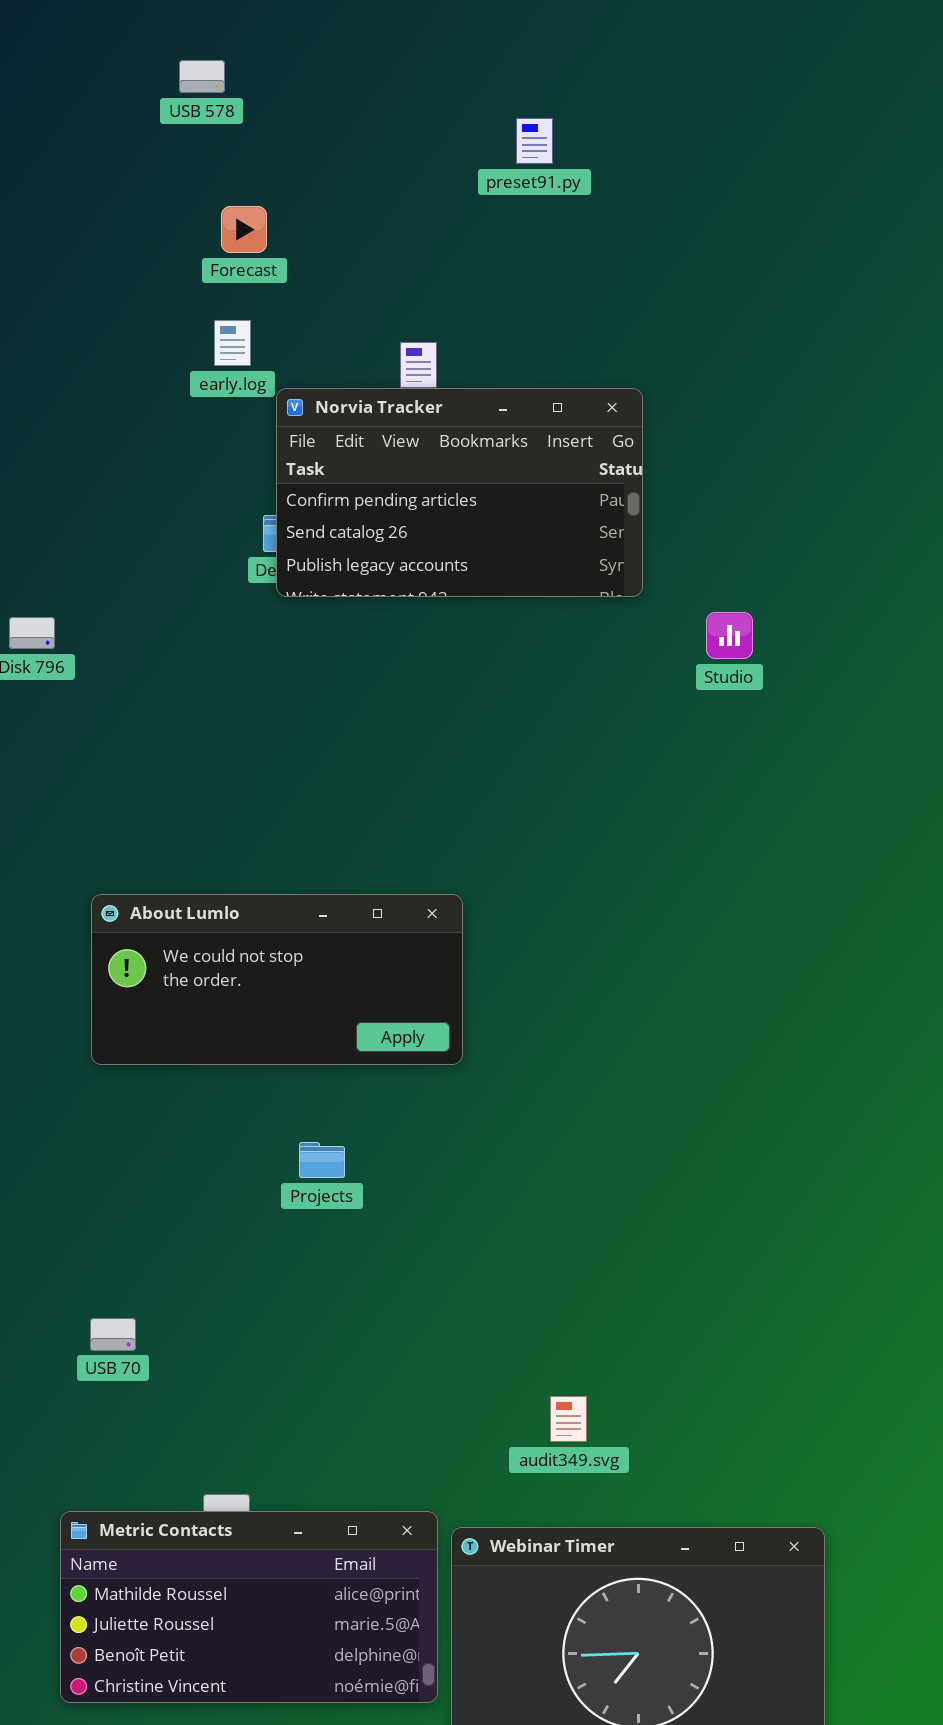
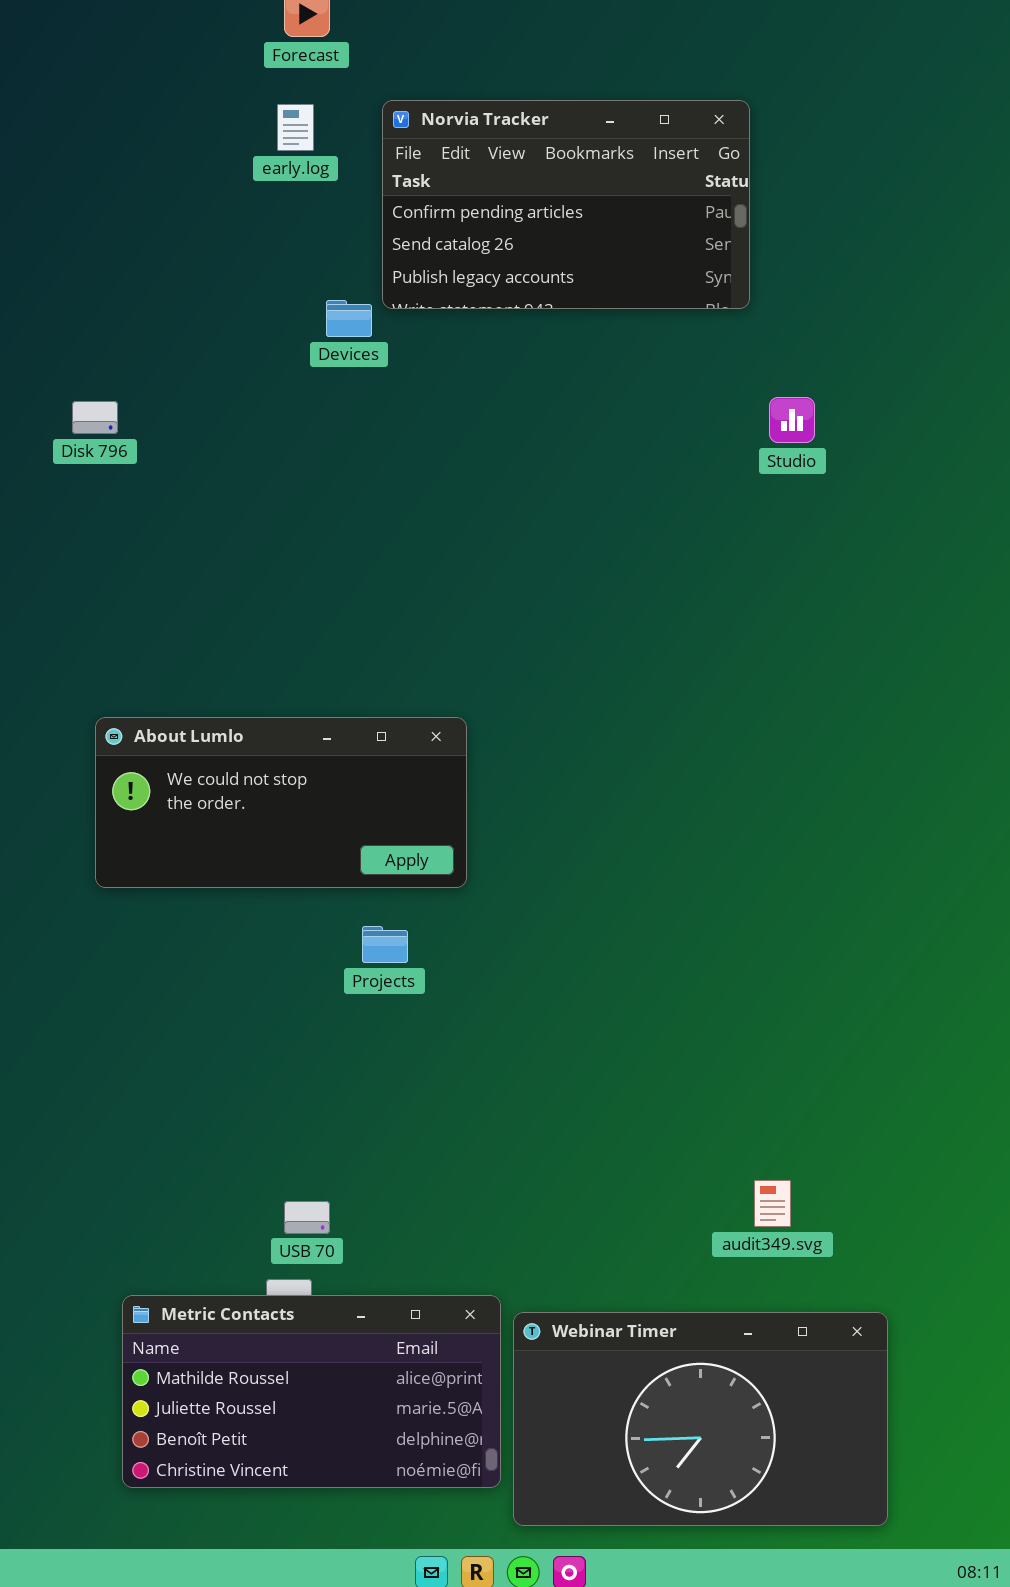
Norvia Tracker: [276,388,643,597] -> [382,100,750,309], moved
About Lumlo: [91,894,463,1065] -> [95,717,467,888], moved
USB 70: [90,1318,136,1351] -> [284,1201,330,1234], moved
audit349.svg: [550,1396,587,1442] -> [754,1180,791,1227], moved

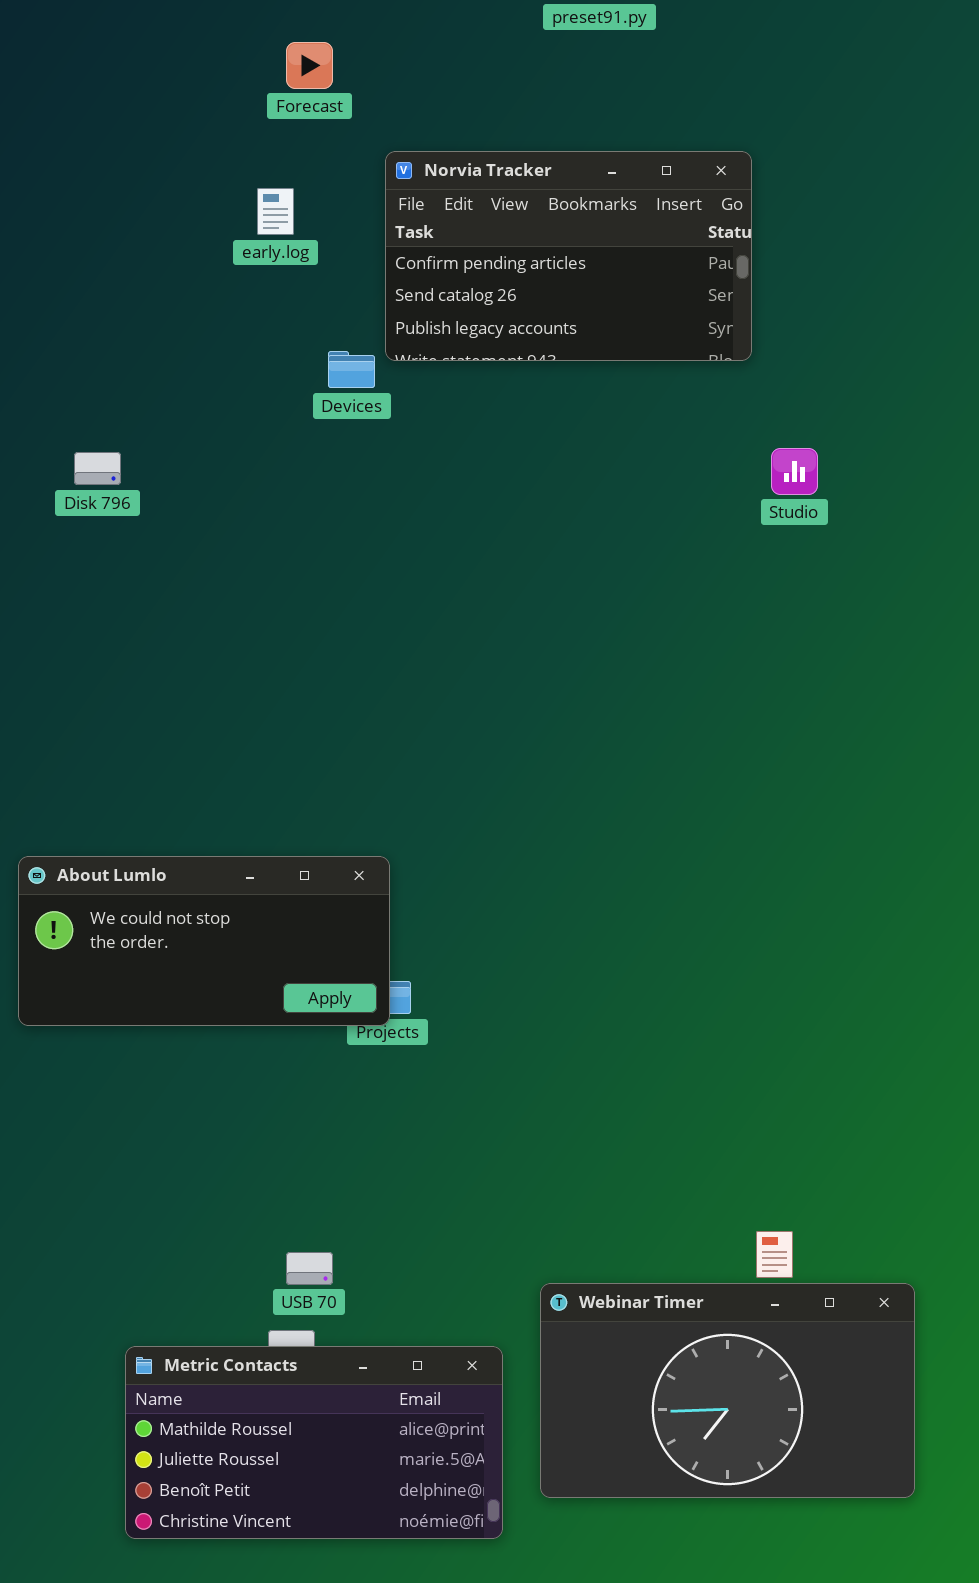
early.log: [277,104,314,151] -> [257,188,294,235], moved
About Lumlo: [95,717,467,888] -> [18,856,390,1026], moved
Webinar Timer: [513,1312,888,1526] -> [540,1283,915,1498], moved

